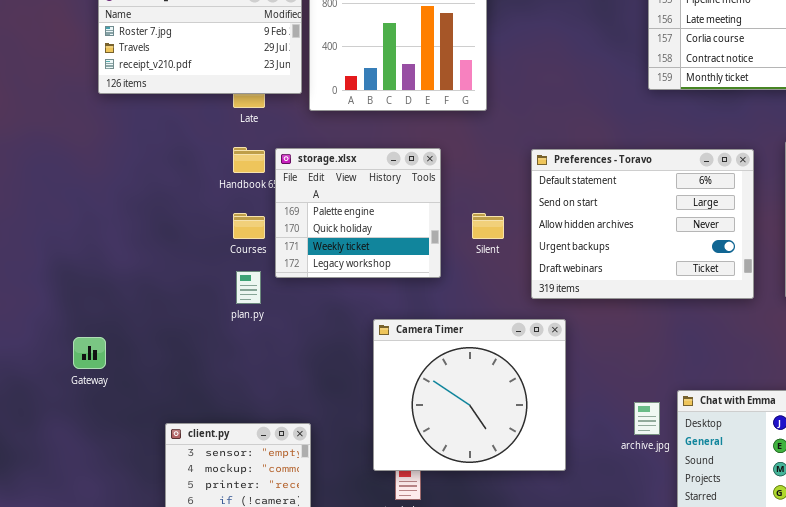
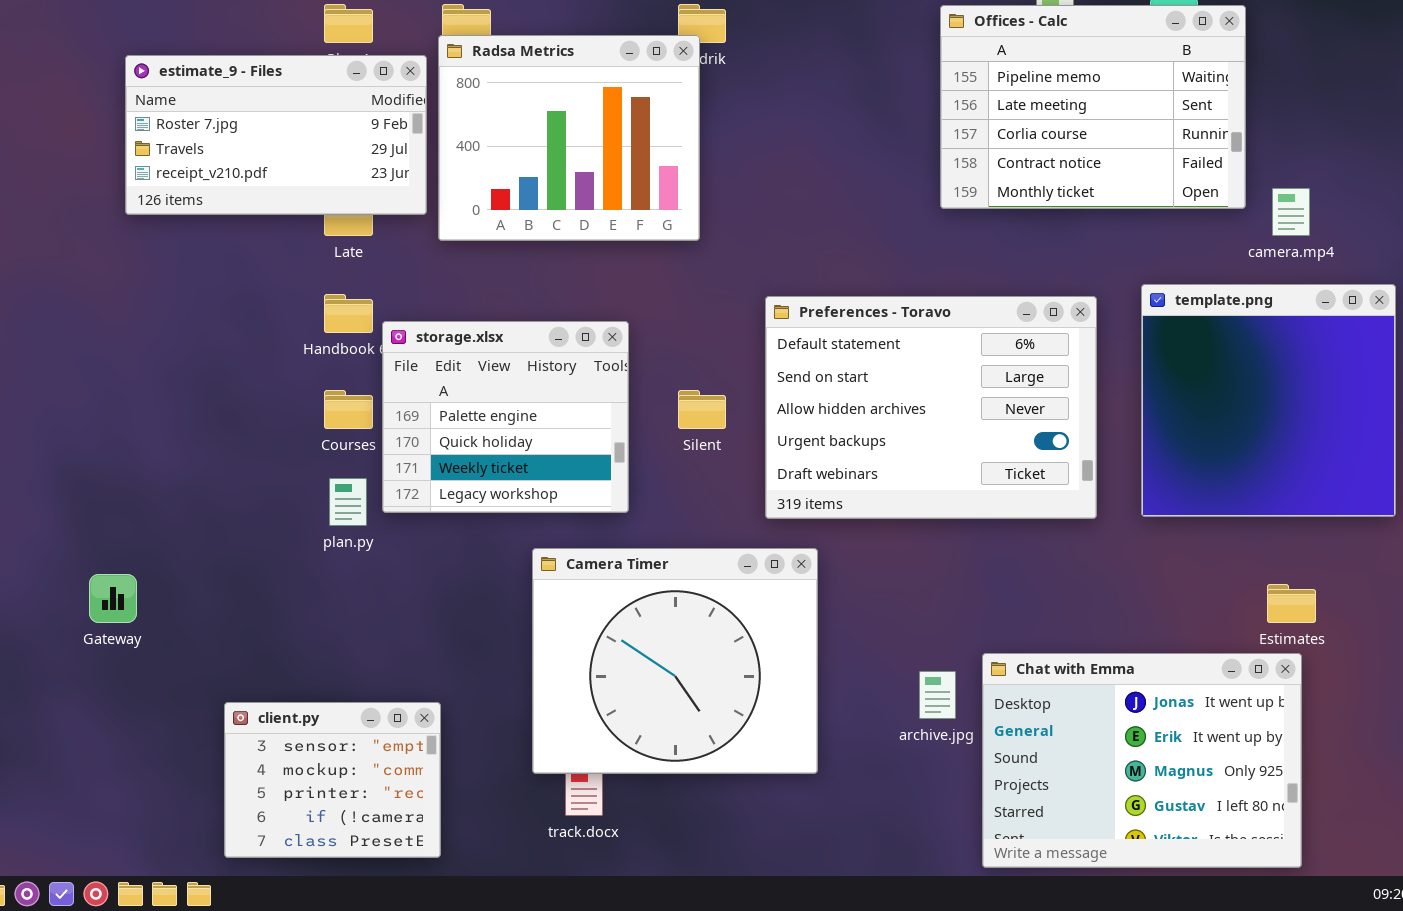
storage.xlsx: [275,148,441,278] -> [382,321,629,513], moved

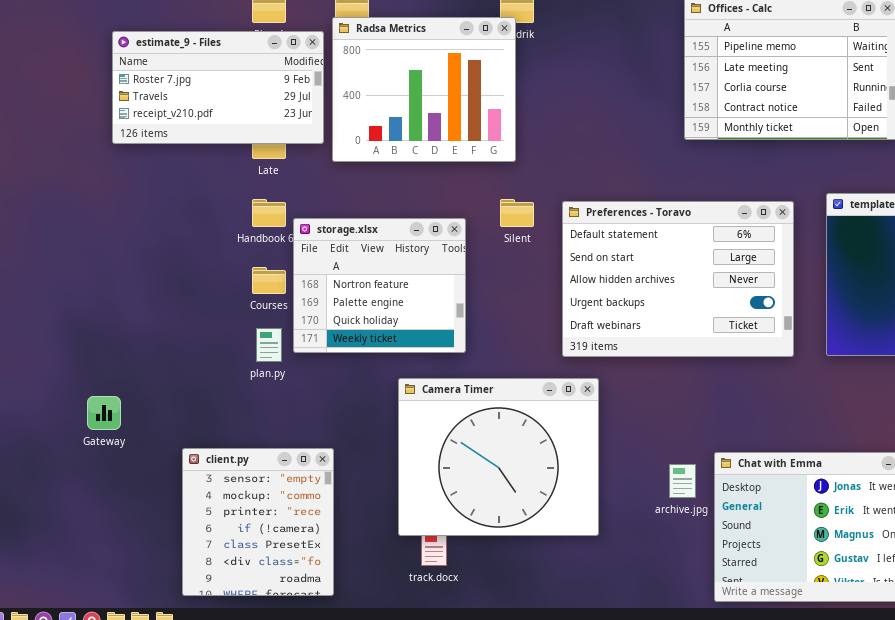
storage.xlsx: [382,321,629,513] -> [293,218,466,353], scrolled up 1 row
Silent: [678,390,726,429] -> [500,199,534,227], moved
client.py: [224,702,441,858] -> [182,448,334,596], resized

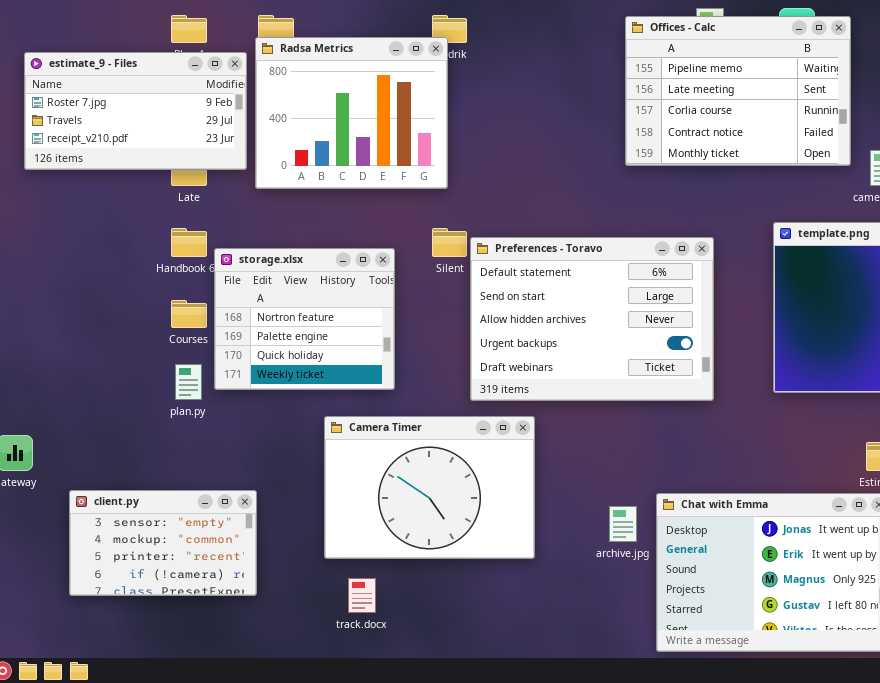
Preferences - Toravo: [562,201,794,357] -> [470,237,714,401], moved
Camera Timer: [398,378,599,536] -> [324,416,535,559], resized
client.py: [182,448,334,596] -> [69,490,257,596], resized

